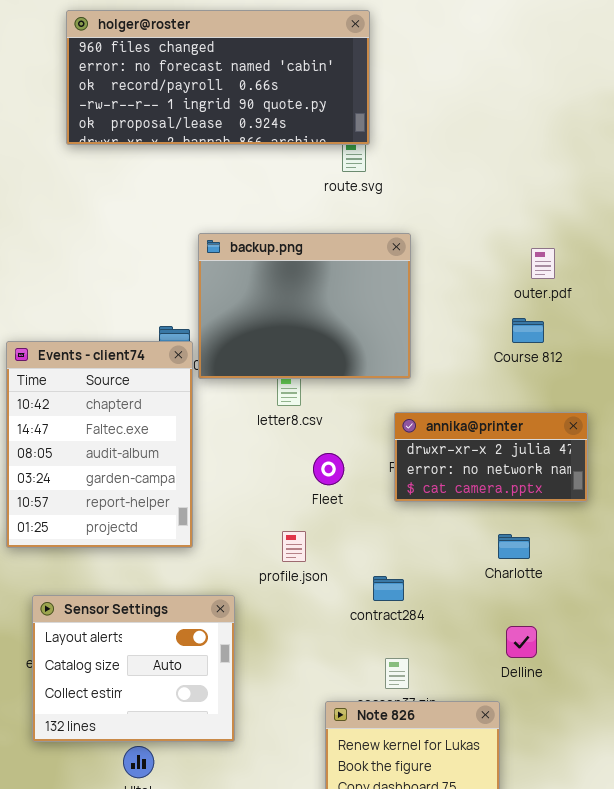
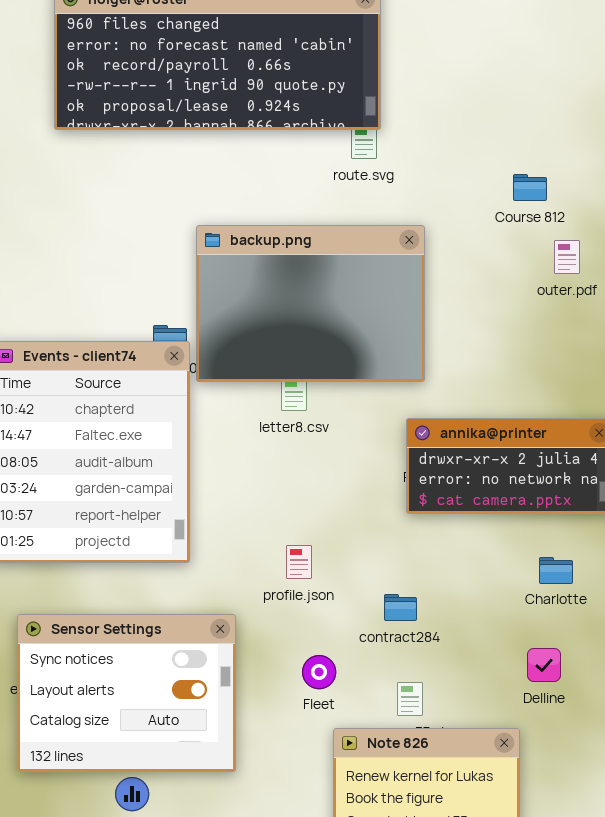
Course 812: [512,318,544,343] -> [513,174,547,201], moved
Fleet: [313,453,344,485] -> [302,655,336,689], moved
Charlotte: [498,534,530,559] -> [539,557,573,584], moved
Sensor Settings: [32,595,235,742] -> [17,614,236,772], scrolled up 1 row

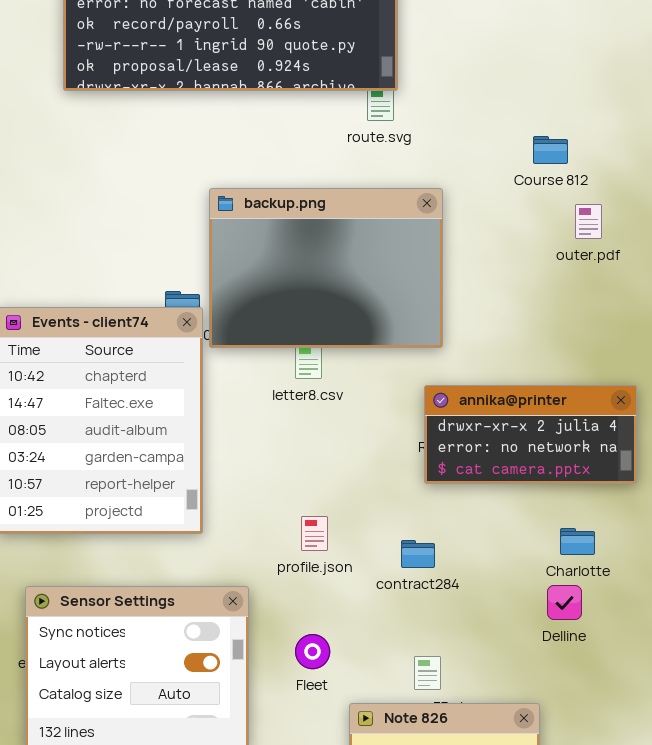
contract284: [384,594,417,621] -> [401,540,435,568], moved
Delline: [527,648,561,682] -> [547,585,582,620], moved
Fleet: [302,655,336,689] -> [295,634,330,669], moved

